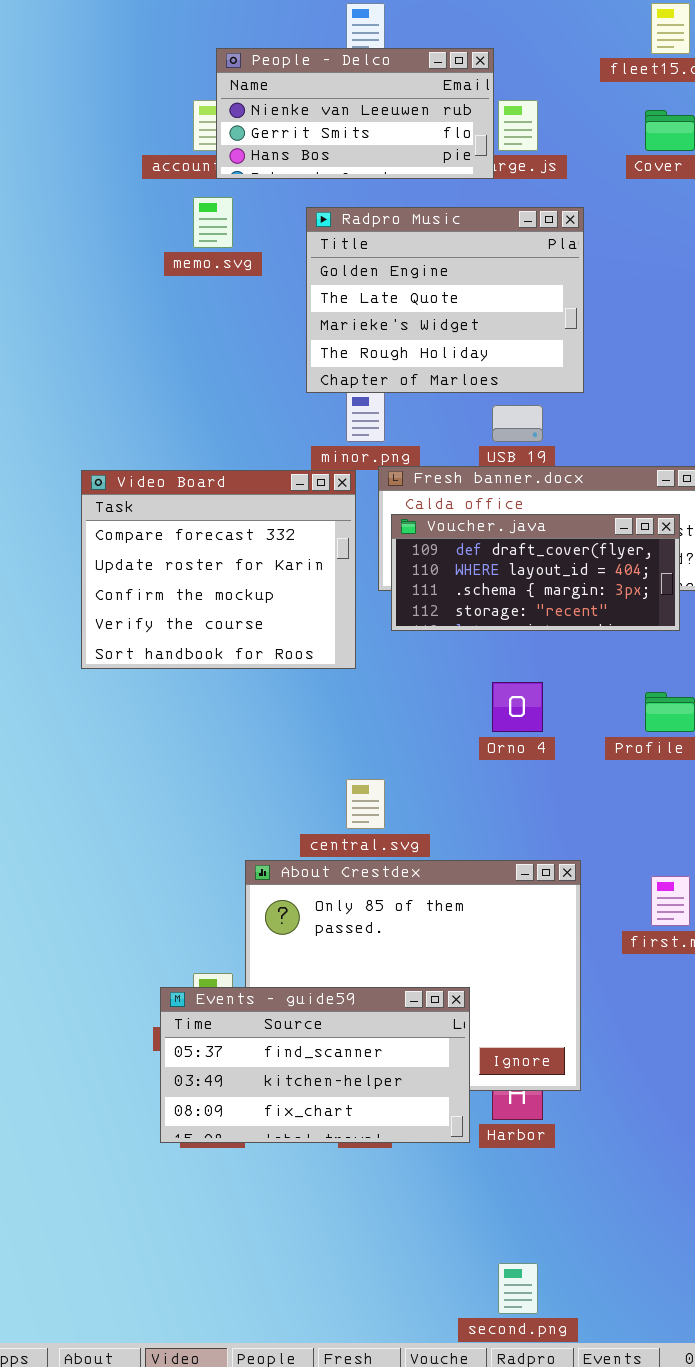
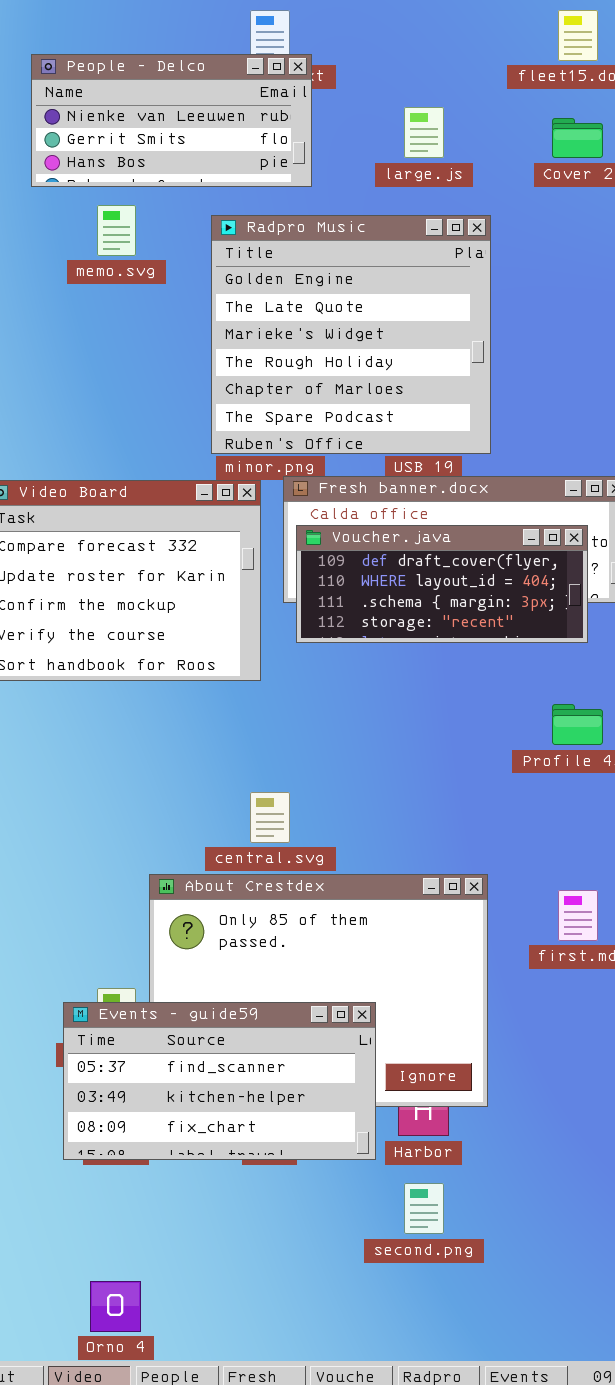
People - Delco: [216,48,494,179] -> [31,54,312,187], moved
Radpro Music: [306,207,584,393] -> [211,215,491,454], resized
Orno 4: [492,682,543,732] -> [90,1281,141,1332], moved
second.png: [498,1263,538,1314] -> [404,1183,444,1234], moved

